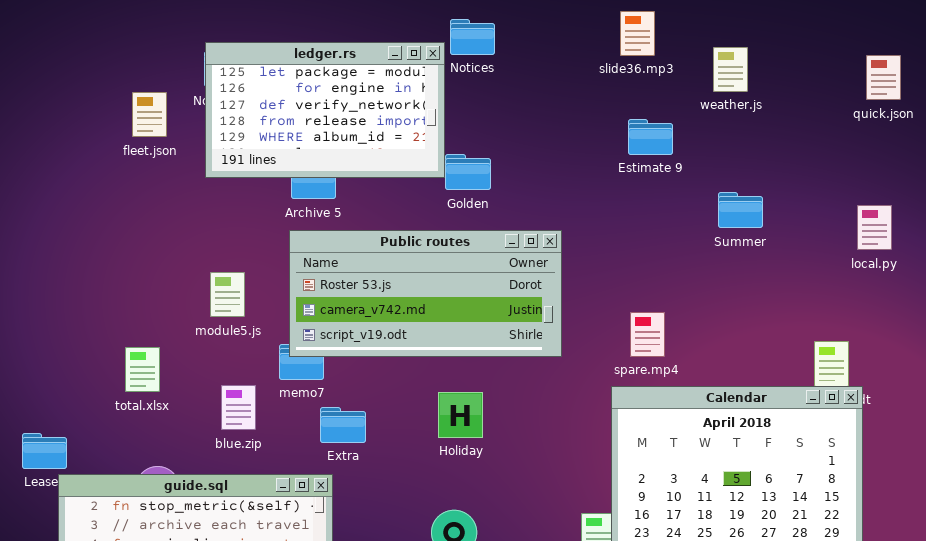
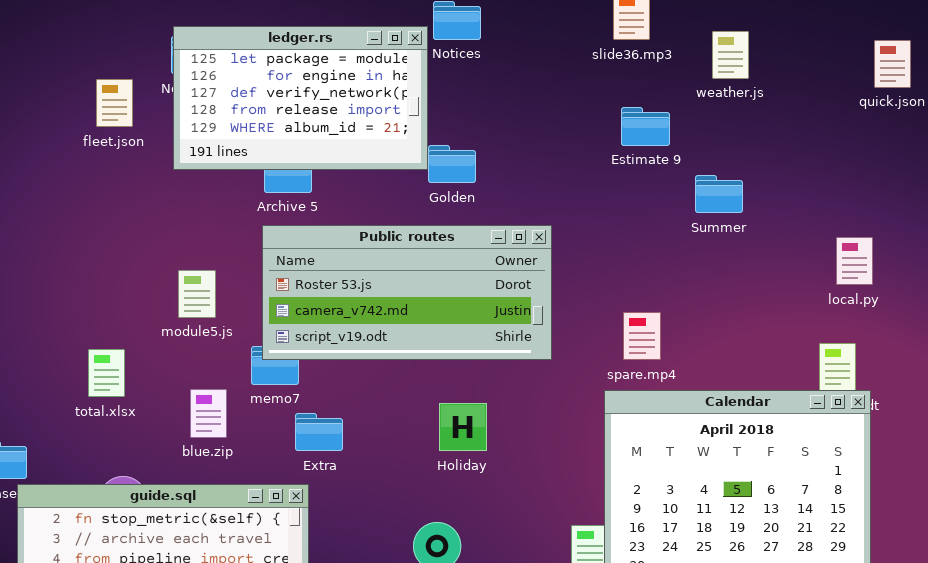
Summer: [718,192,763,228] -> [695,175,743,213], moved
local.py: [857,205,892,250] -> [836,237,873,285], moved
Holiday: [438,392,483,438] -> [439,403,487,451], moved

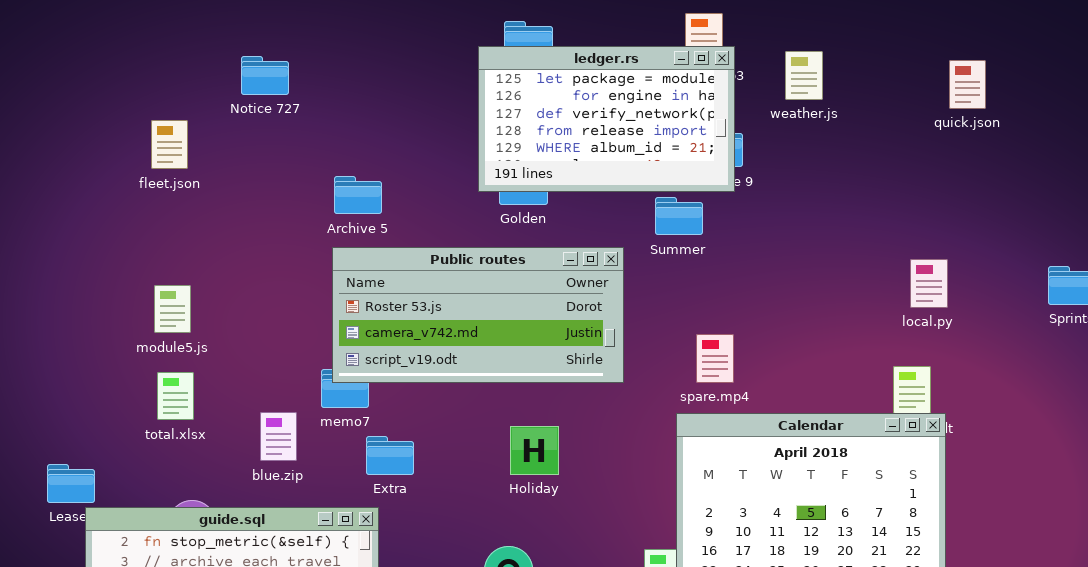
ledger.rs: [173,26,428,170] -> [478,46,735,192], moved
fleet.json: [96,79,133,127] -> [151,120,188,169], moved
Summer: [695,175,743,213] -> [655,197,703,235], moved
module5.js: [178,270,216,318] -> [154,285,191,333], moved

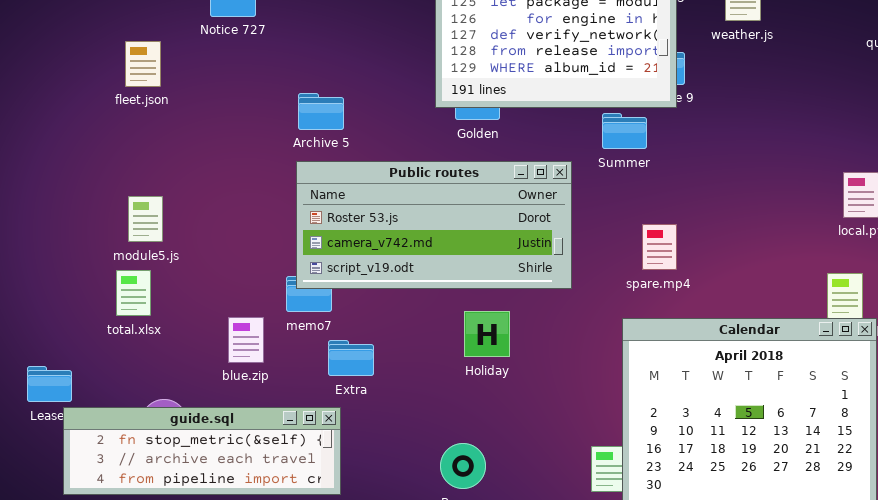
spare.mp4: [696,334,734,383] -> [642,224,677,270], moved
total.xlsx: [157,372,194,420] -> [116,270,151,316], moved
Holiday: [510,426,559,475] -> [464,311,510,357], moved

